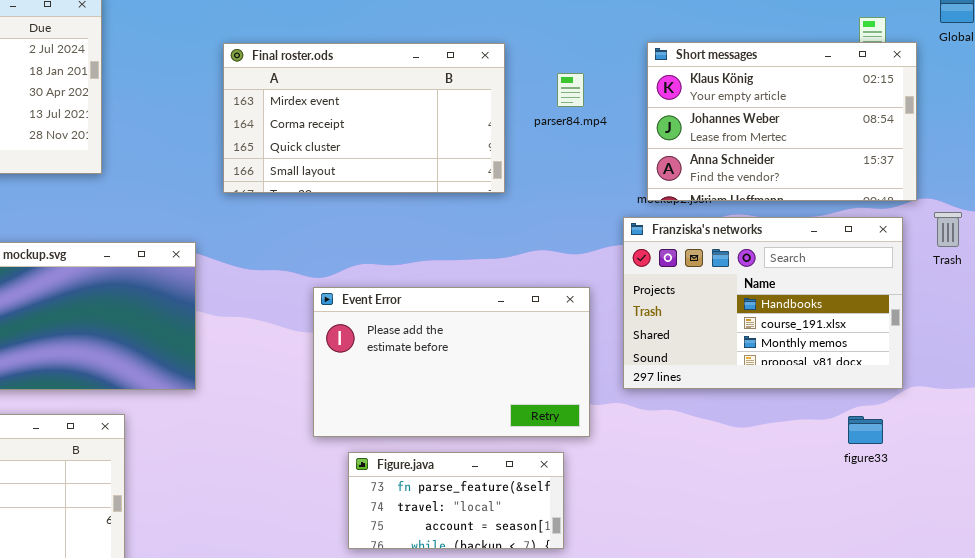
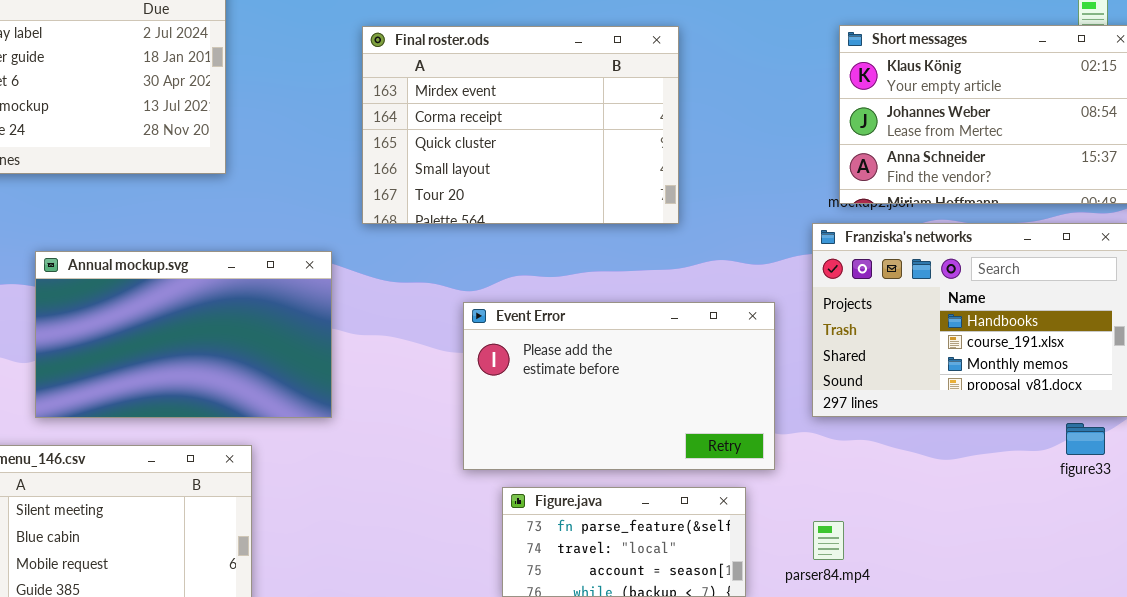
Final roster.ods: [223,43,505,193] -> [362,26,679,224], resized
parser84.mp4: [557,73,584,107] -> [813,521,844,560], moved
figure33: [848,416,883,444] -> [1066,423,1105,455], moved

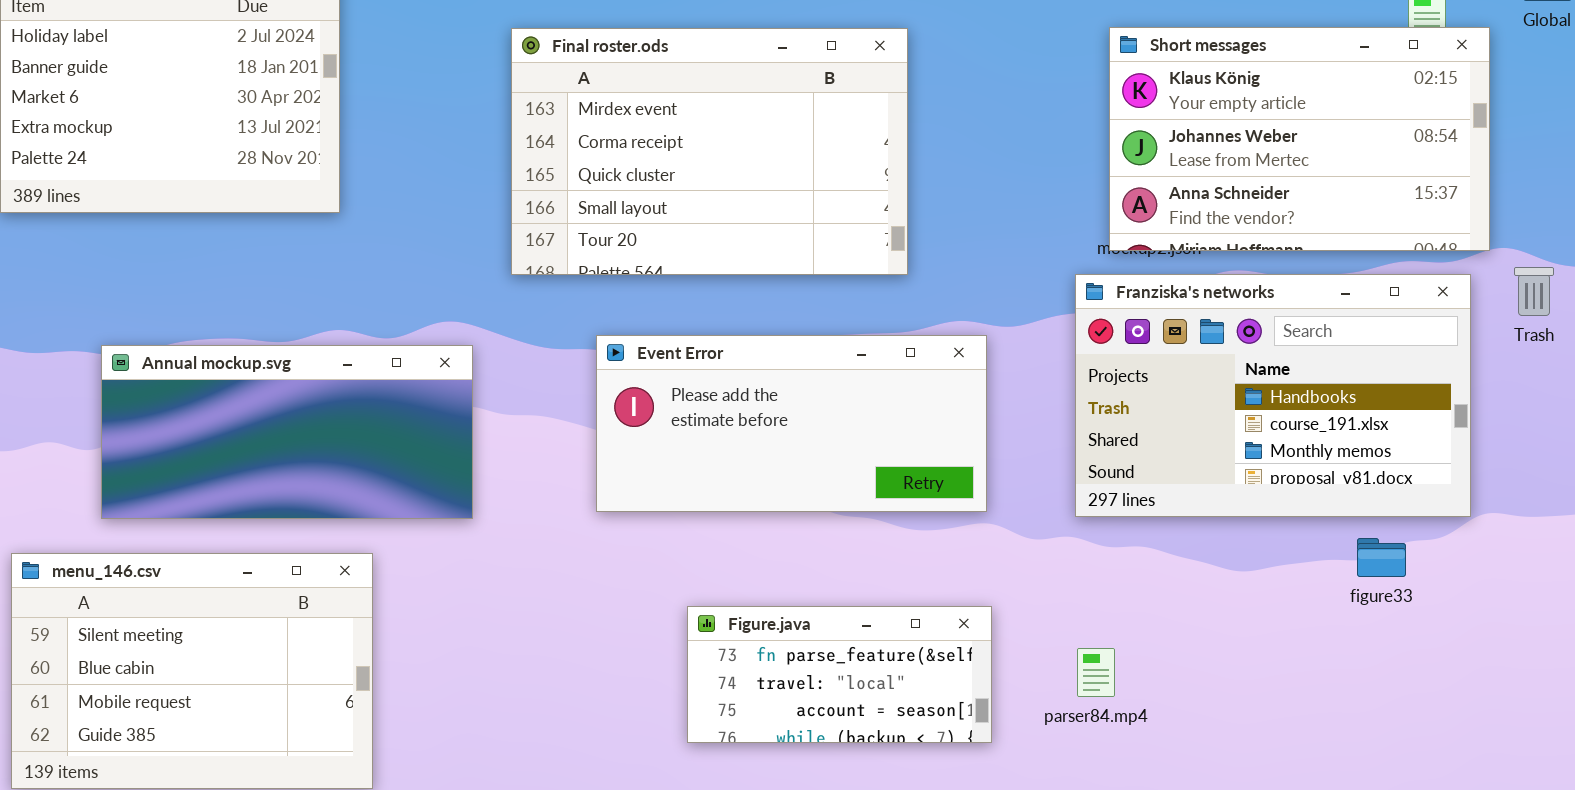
Annual mockup.svg: [35,251,332,418] -> [101,345,473,519], resized
Event Error: [463,302,775,470] -> [596,335,987,512], moved, resized
figure33: [1066,423,1105,455] -> [1357,538,1406,577], moved

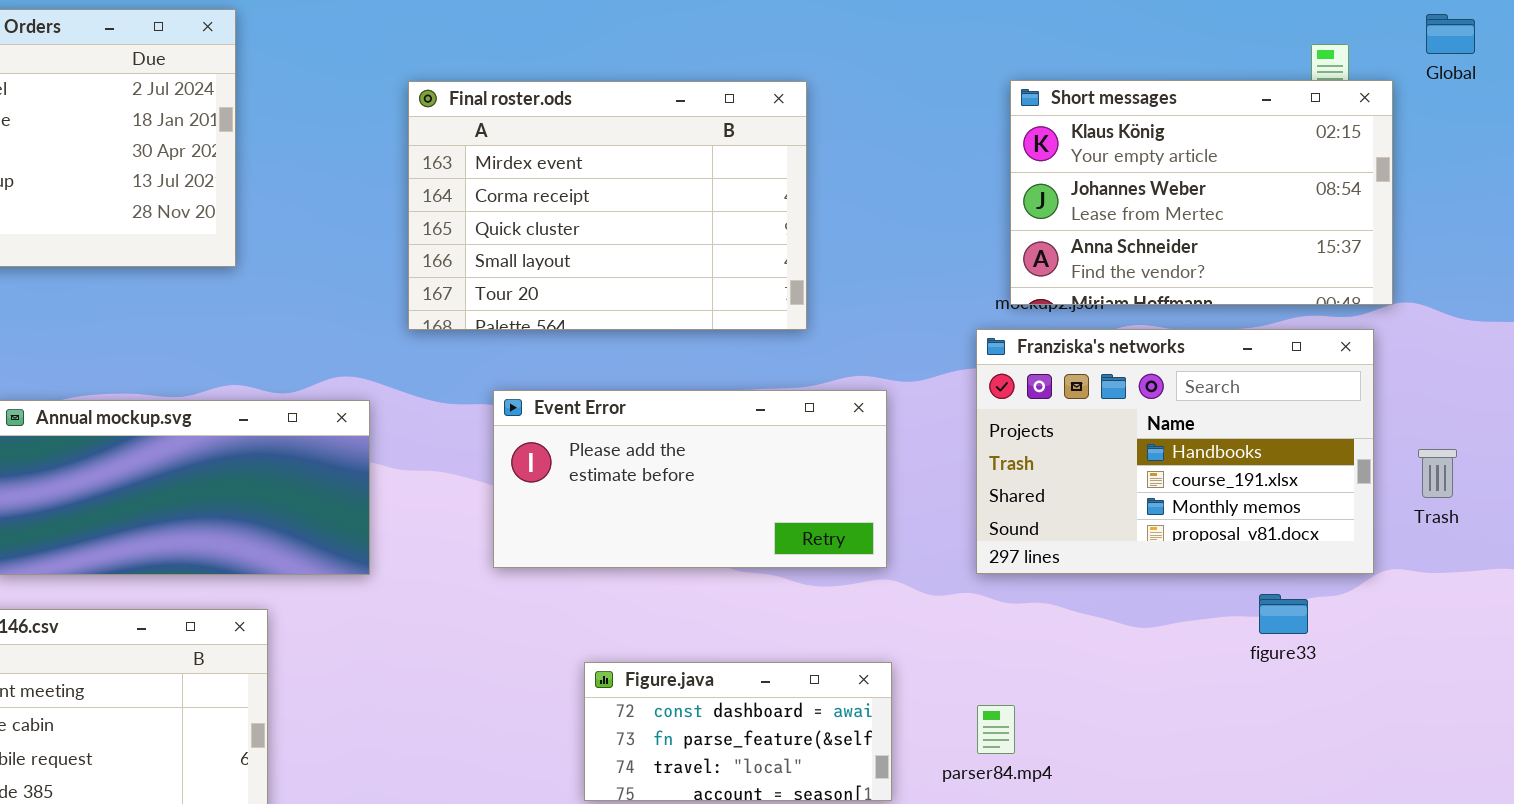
Trash: [1514,267,1554,316] -> [1418,449,1457,498], moved
Figure.java: [687,606,992,743] -> [584,662,892,801], scrolled up 1 row

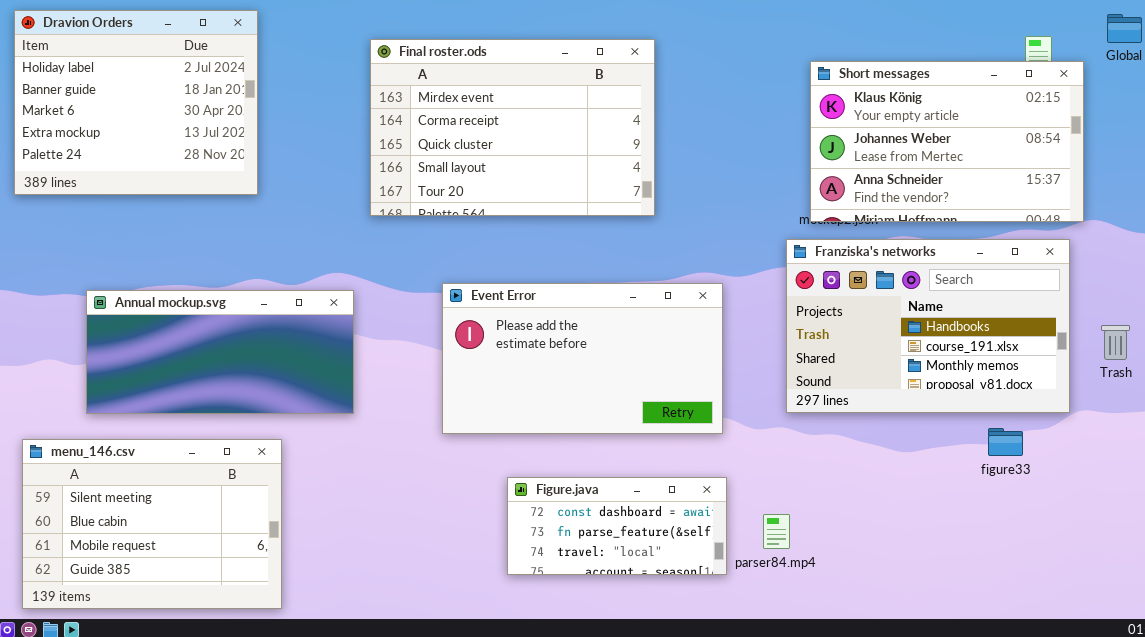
Final roster.ods: [408,81,807,330] -> [370,39,655,216], moved
Event Error: [493,390,887,568] -> [442,283,723,434], resized
parser84.mp4: [977,705,1015,754] -> [763,514,790,549], moved

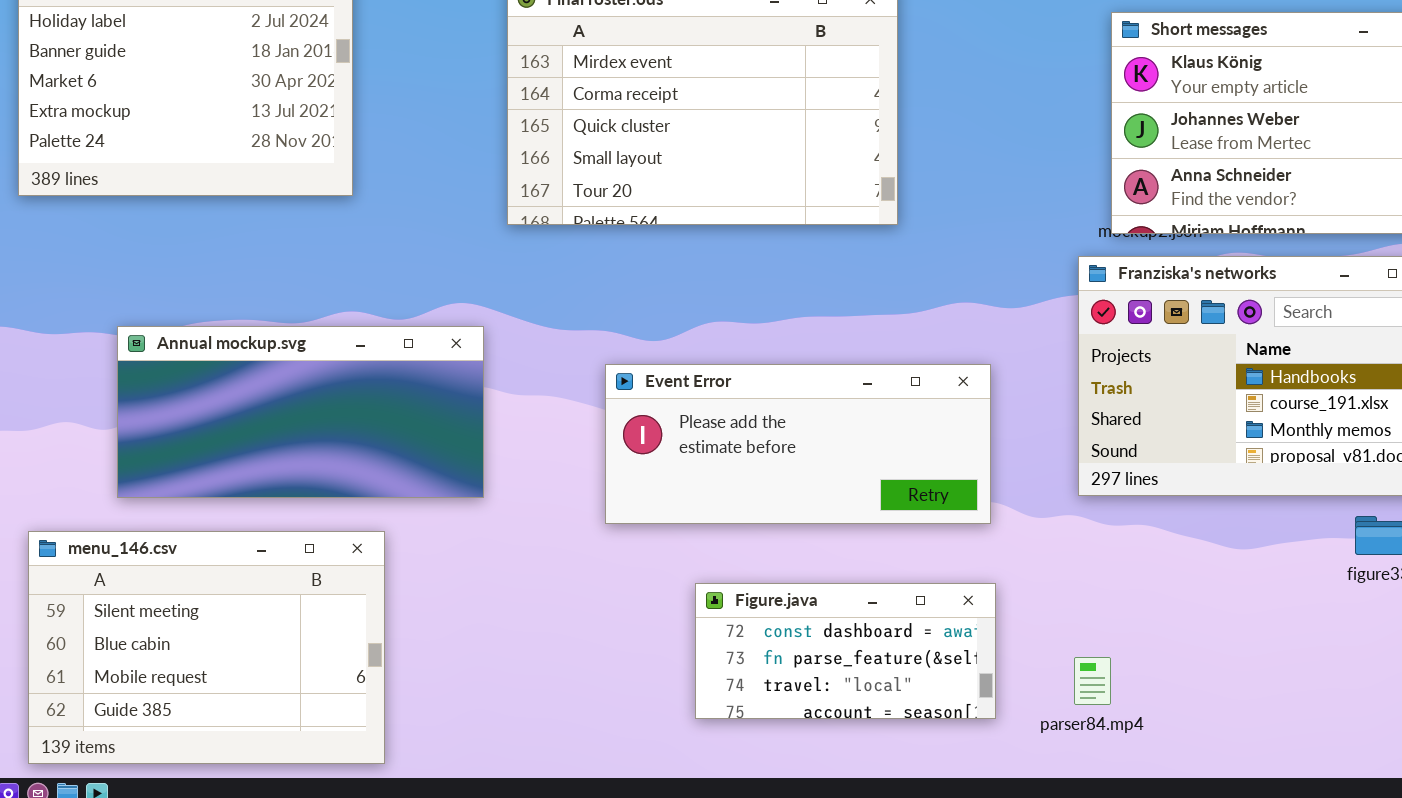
Event Error: [442,283,723,434] -> [605,364,991,524], resized
parser84.mp4: [763,514,790,549] -> [1074,657,1111,705], moved

